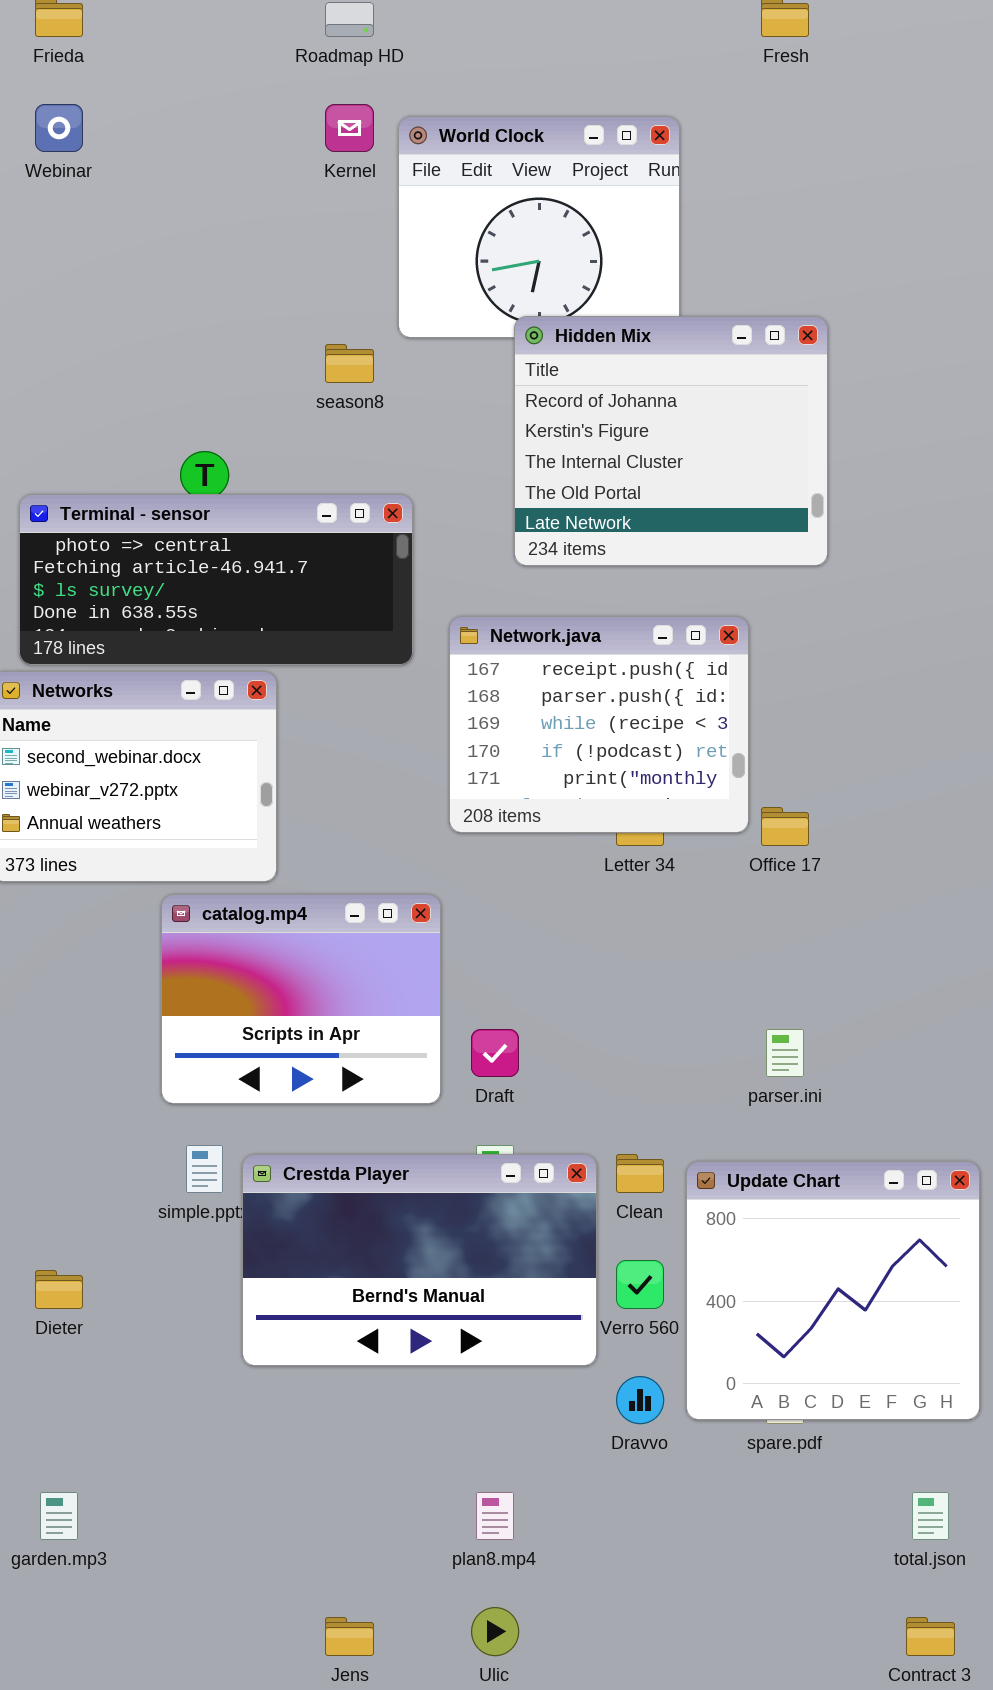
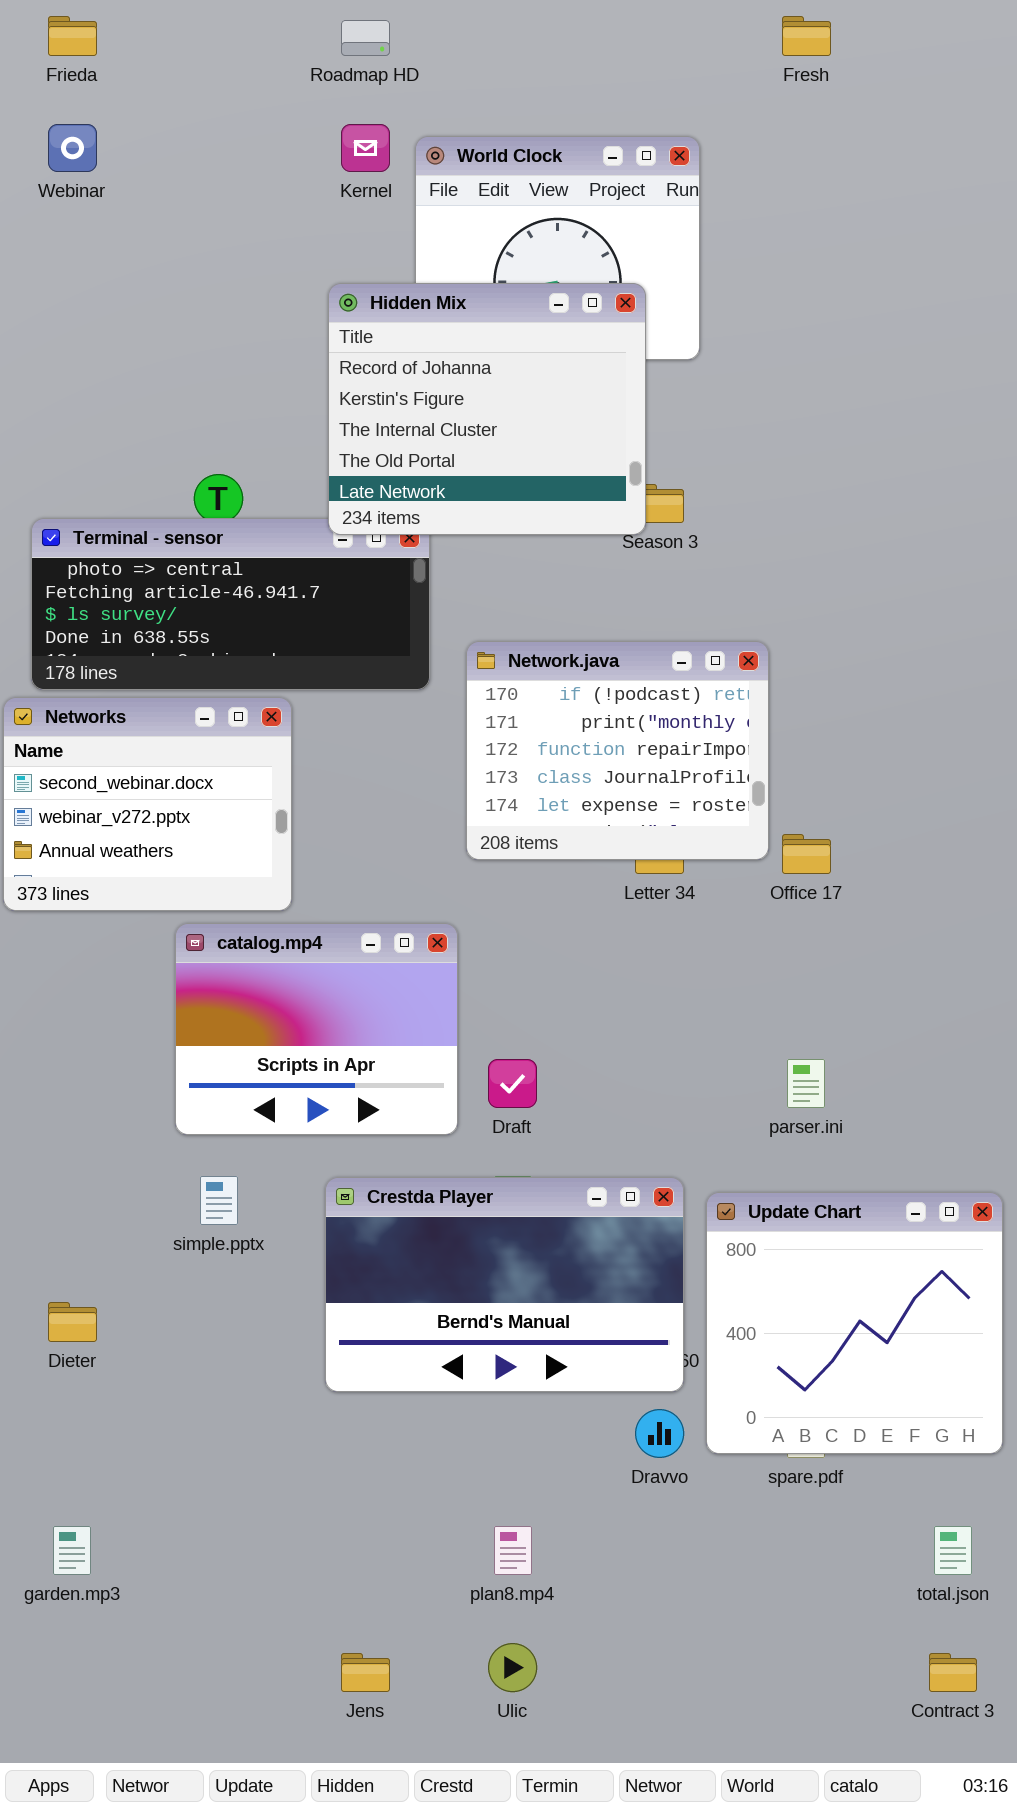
Hidden Mix: [514,316,828,566] -> [328,283,646,535], moved
Network.java: [449,616,749,833] -> [466,641,769,860], scrolled down 3 rows
Crestda Player: [242,1154,597,1366] -> [325,1177,684,1392], moved

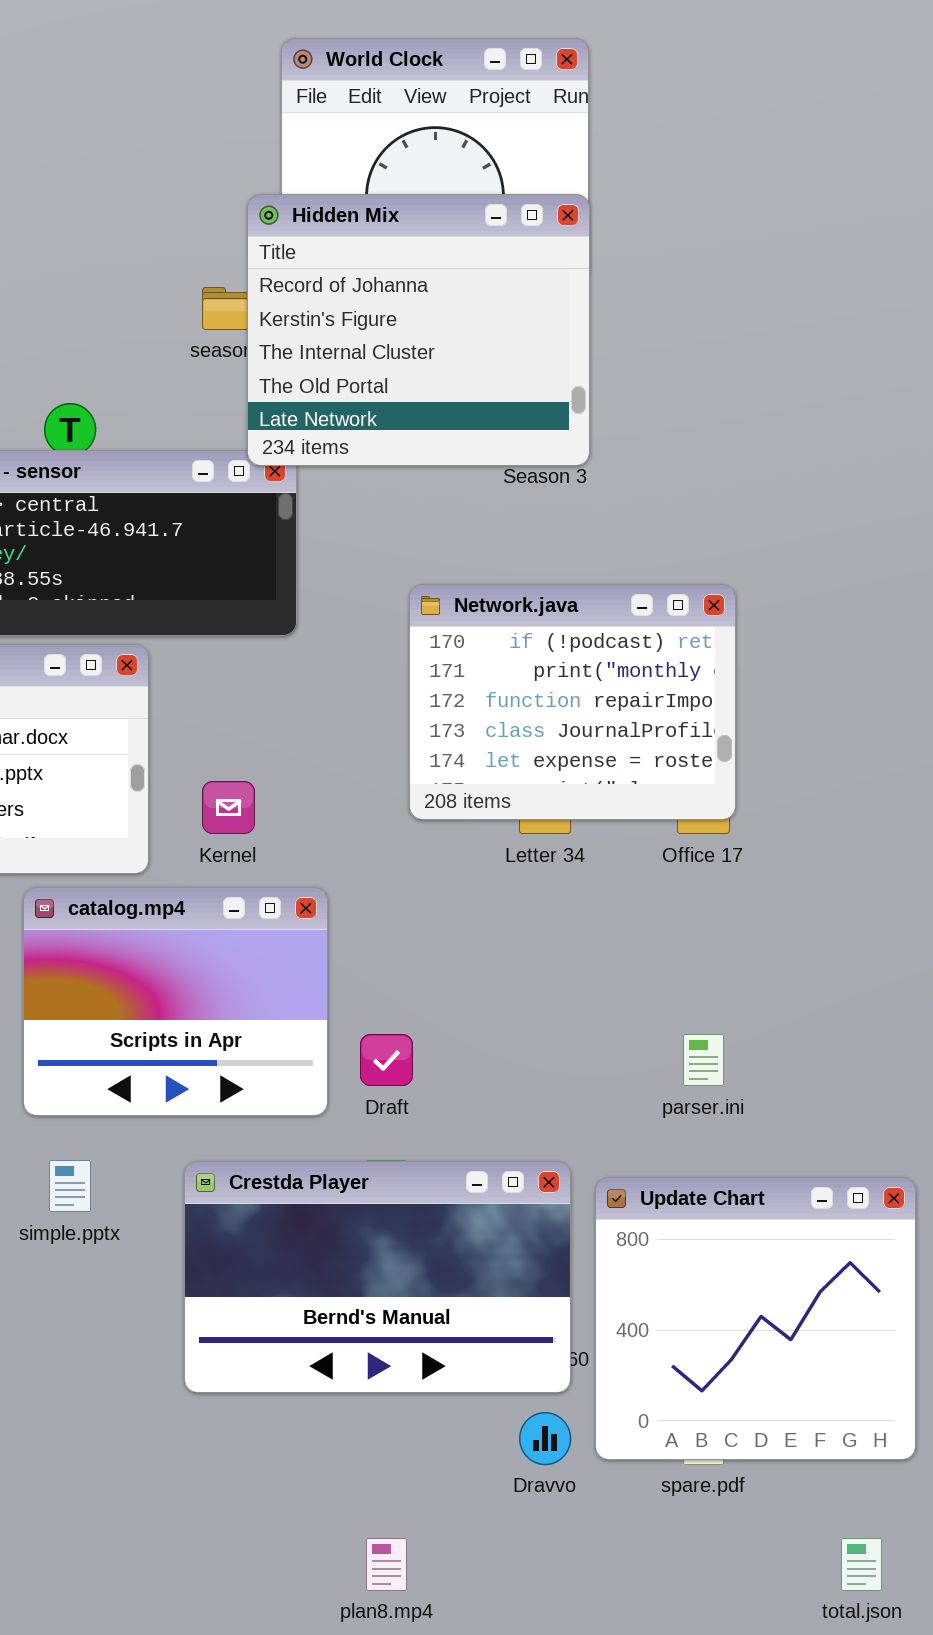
Kernel: [341,124,390,172] -> [202,781,255,834], moved
Hidden Mix: [328,283,646,535] -> [247,194,590,466], moved
Network.java: [466,641,769,860] -> [409,584,736,820], moved

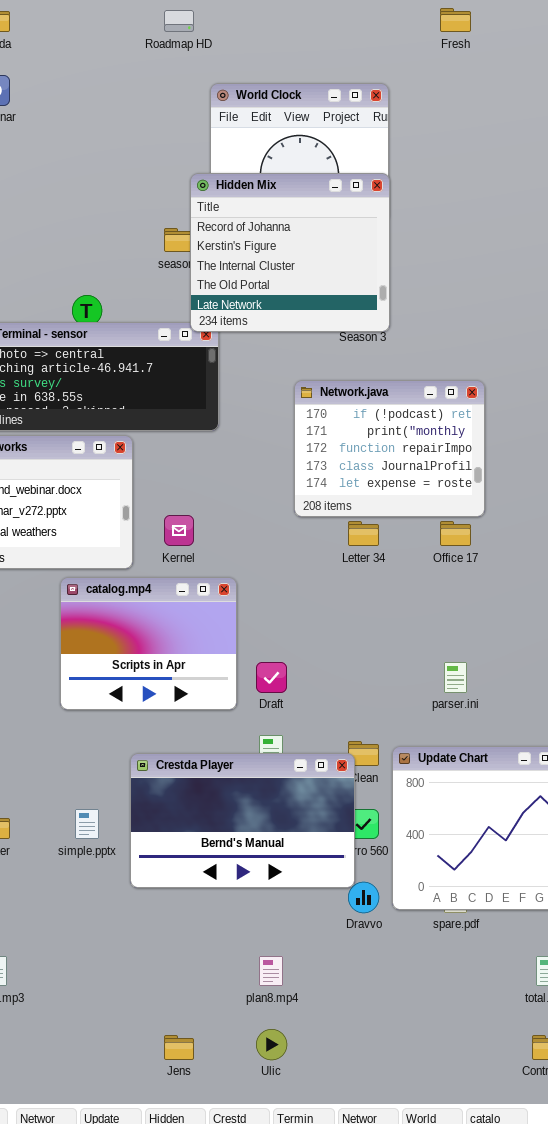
Network.java: [409,584,736,820] -> [294,380,485,517], moved
simple.pptx: [49,1160,91,1212] -> [75,809,99,839], moved
Crestda Player: [184,1161,571,1393] -> [130,753,355,888], moved

